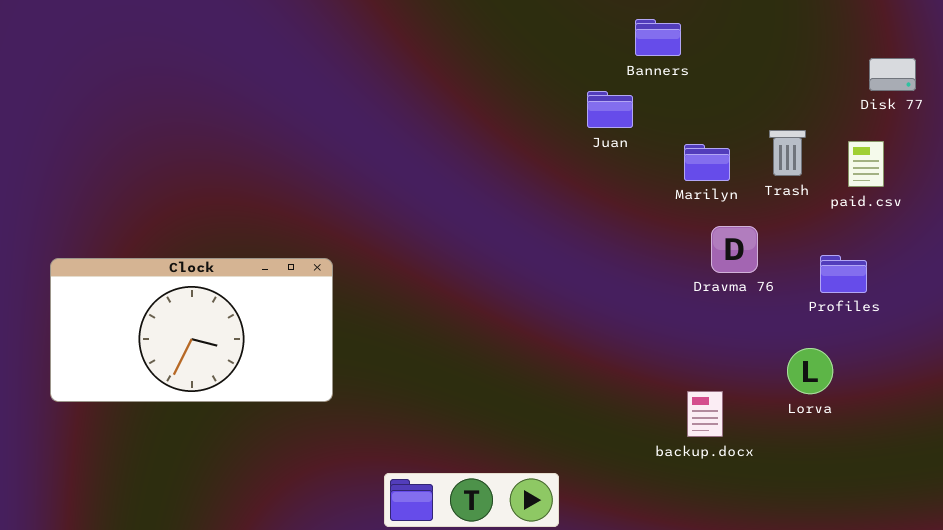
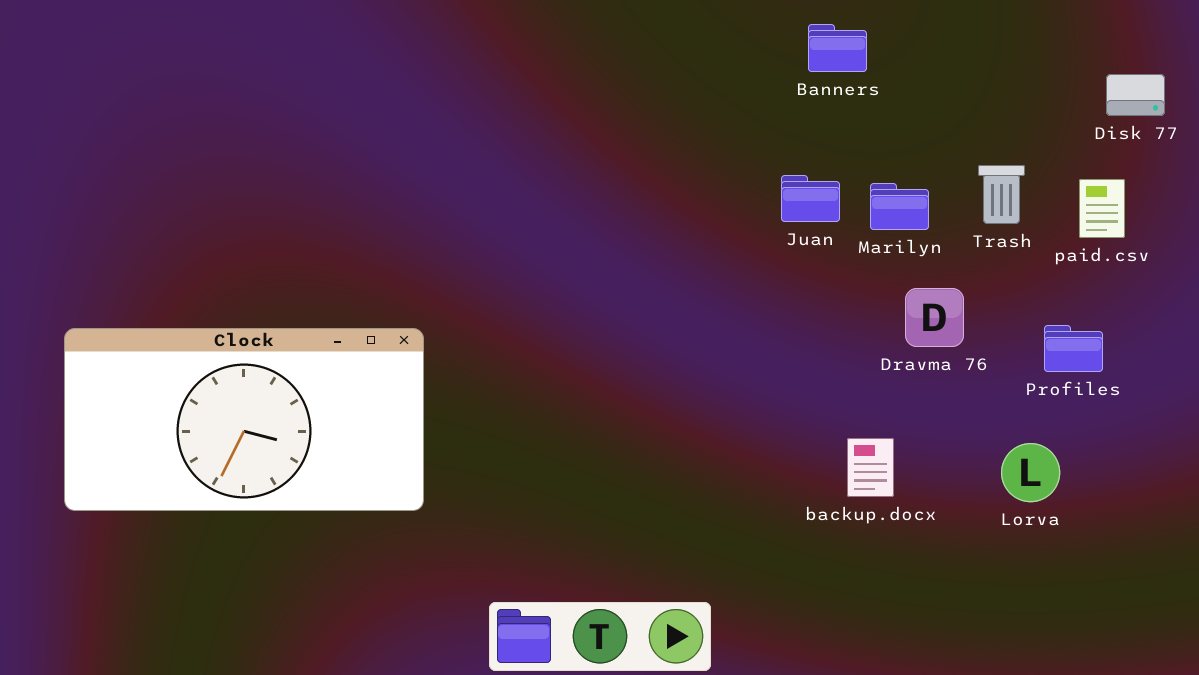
Juan: [587,91,633,128] -> [781,175,840,222], moved
backup.docx: [687,391,723,437] -> [847,438,894,497], moved

